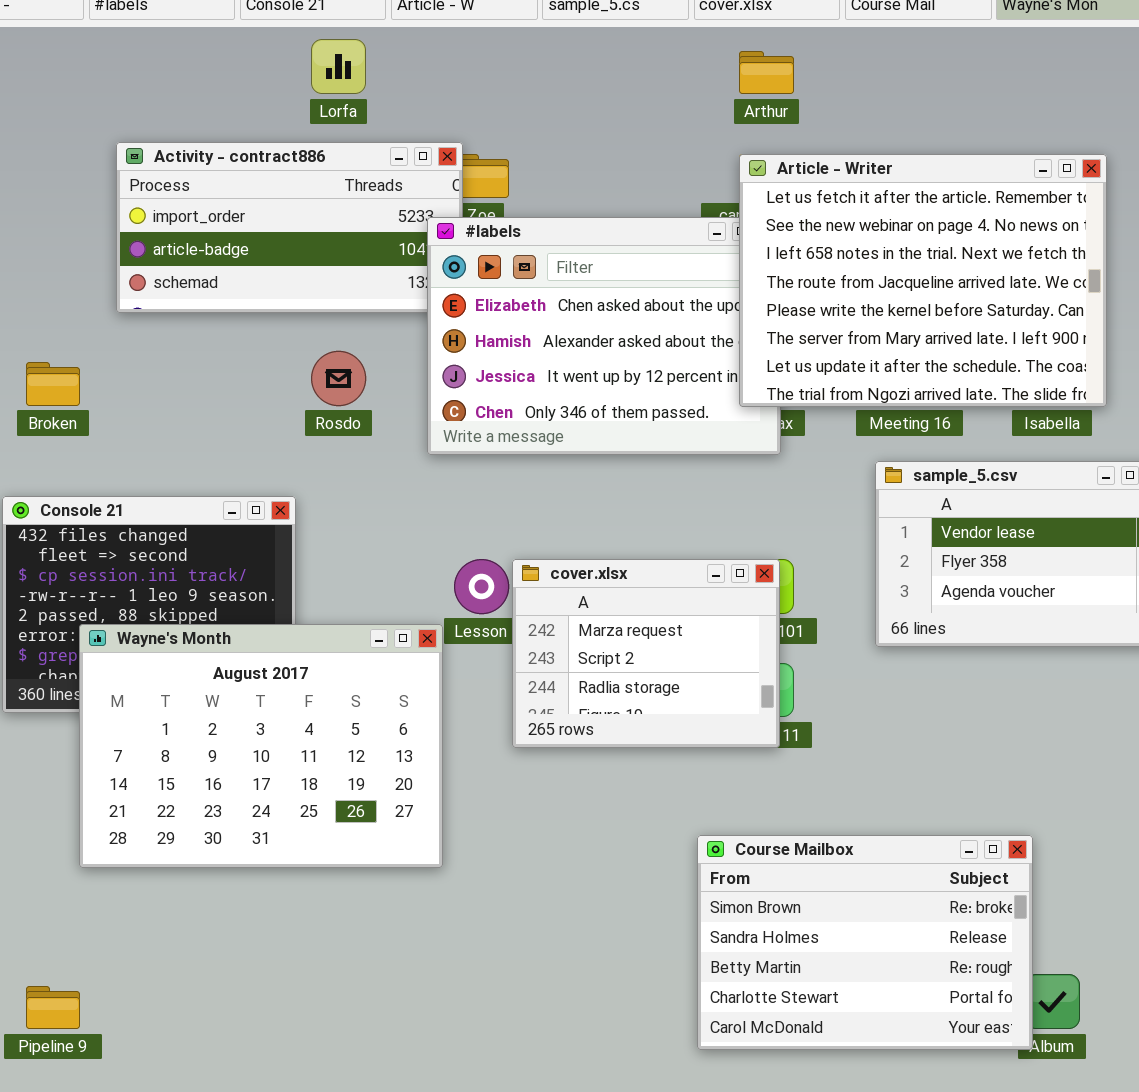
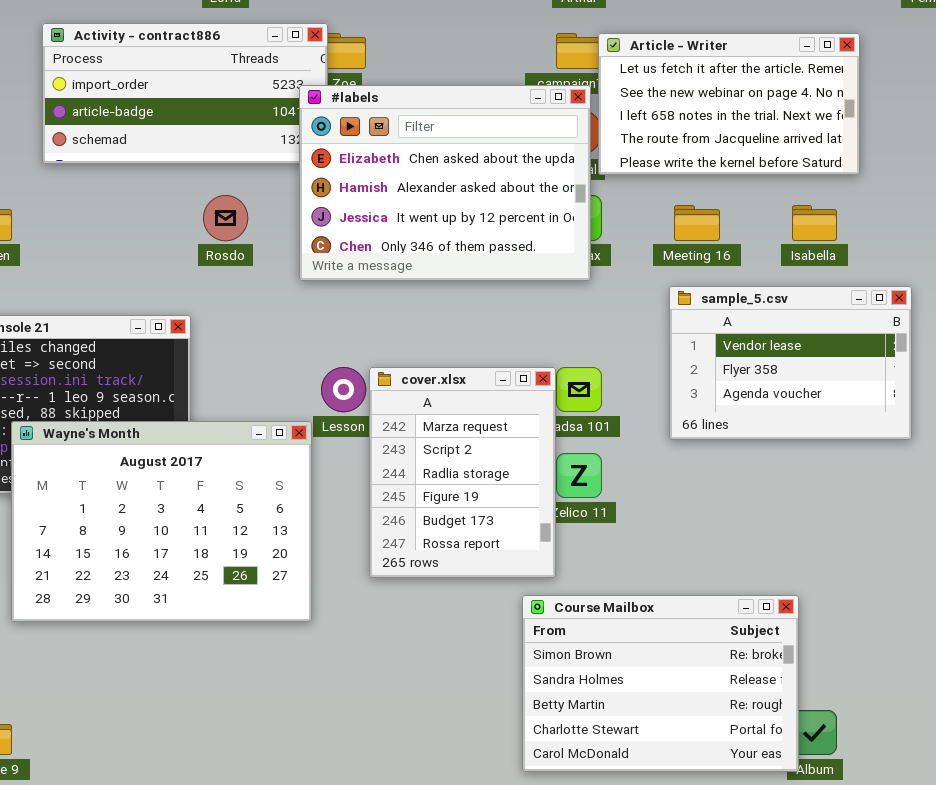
Article - Writer: [739,154,1107,407] -> [598,33,860,175], resized
cover.xlsx: [512,559,780,748] -> [369,367,556,578], resized

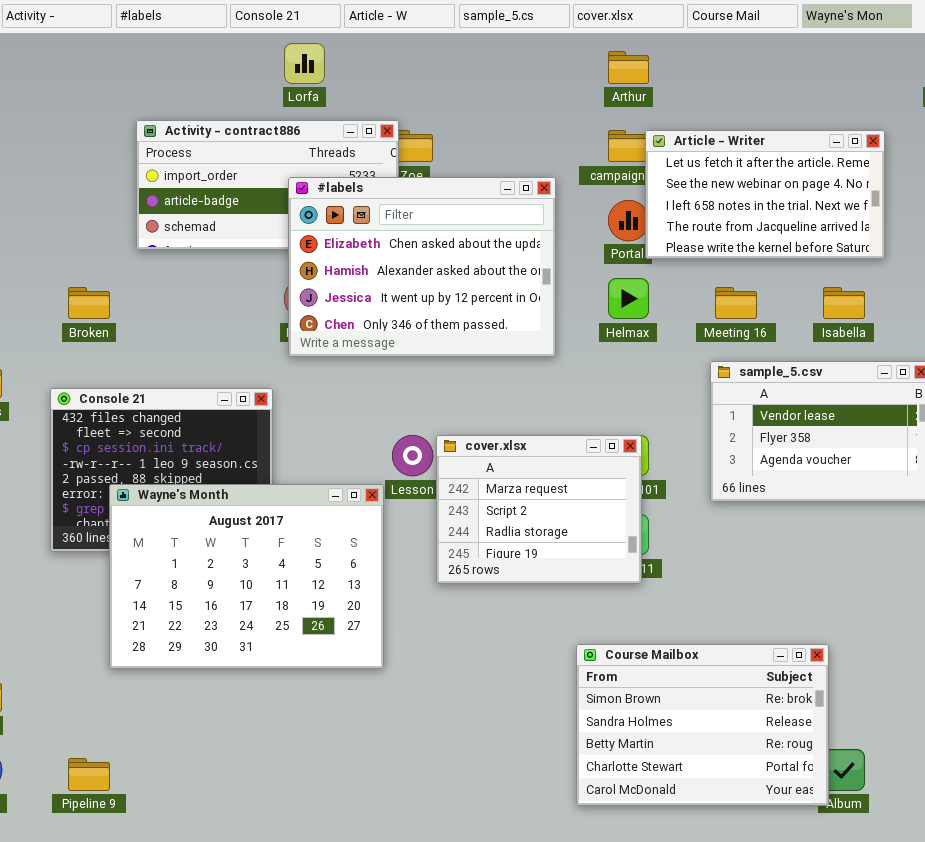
#labels: [299,85,591,281] -> [288,177,556,357], moved
cover.xlsx: [369,367,556,578] -> [436,435,642,584], resized

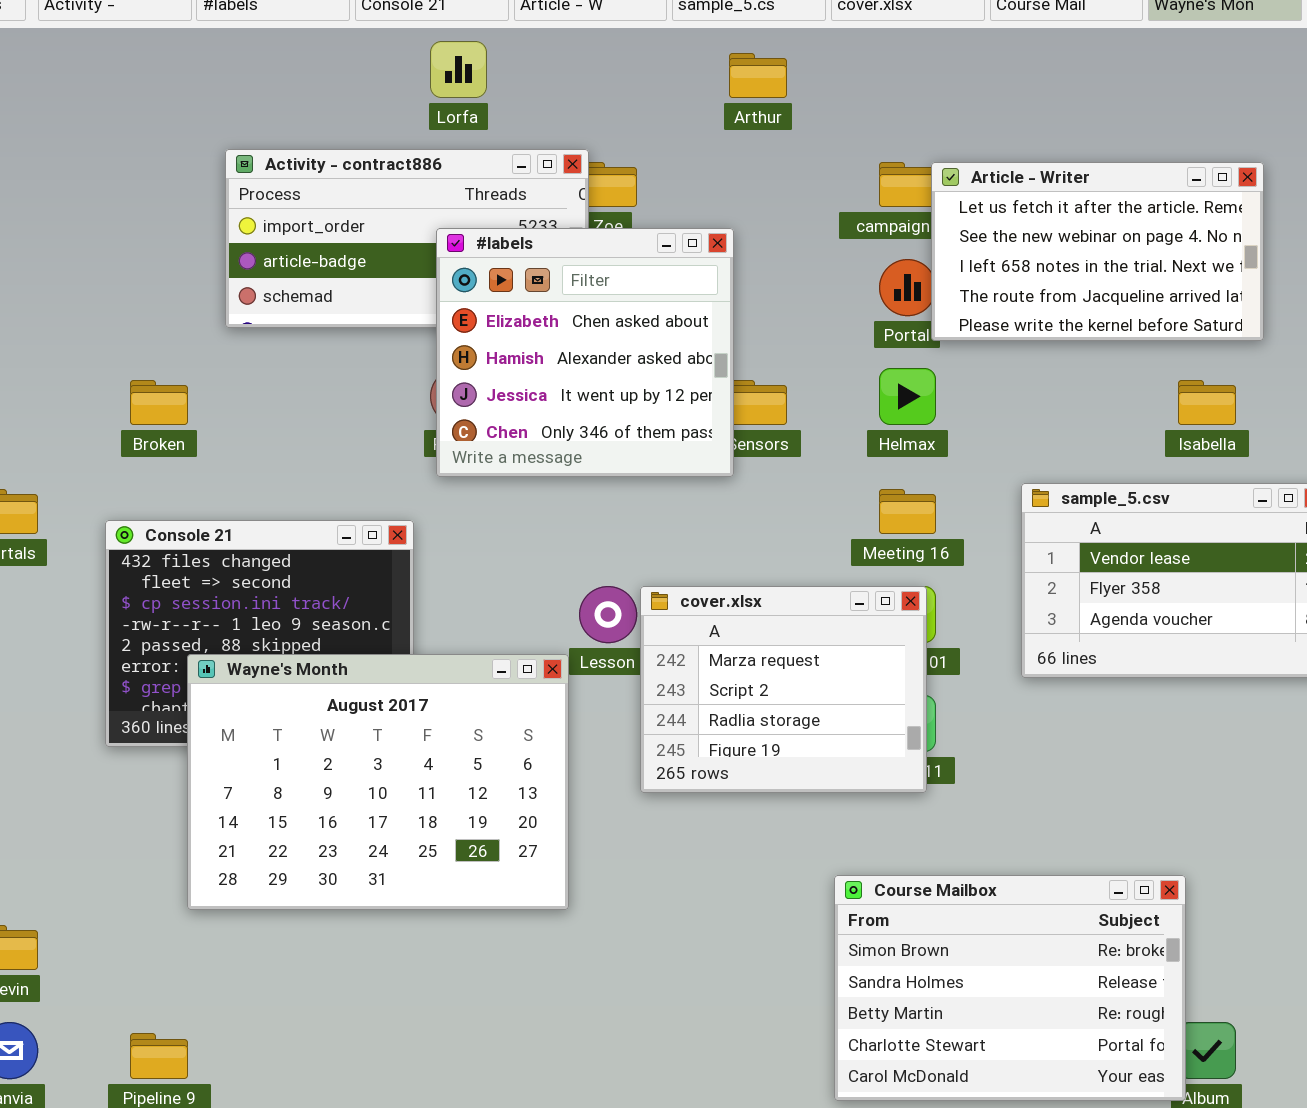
Arthur: [608,51,649,84] -> [729,53,787,98], moved
#labels: [288,177,556,357] -> [436,228,734,477], resized
Meeting 16: [715,287,757,319] -> [879,489,936,534], moved

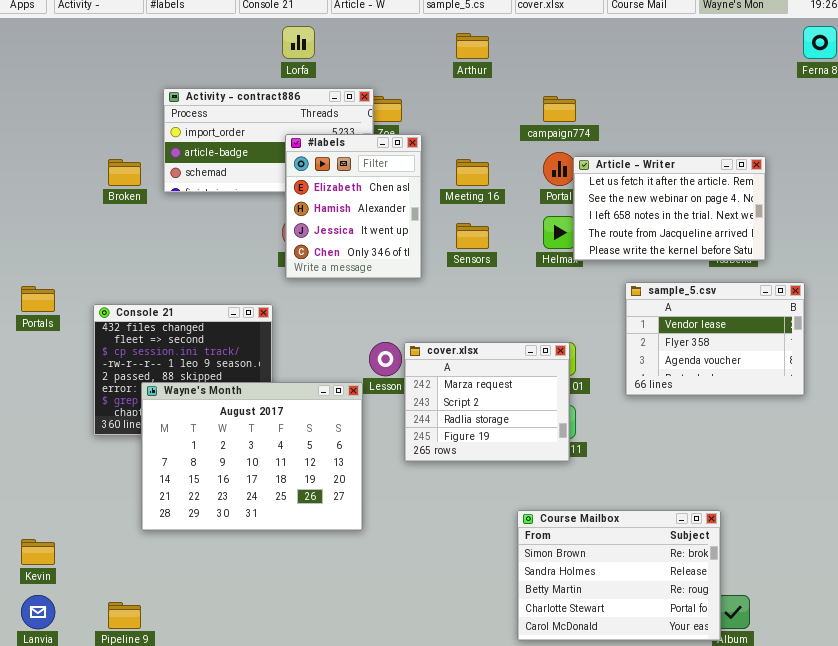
Article - Writer: [931,162,1264,341] -> [573,156,766,261], moved
#labels: [436,228,734,477] -> [285,134,422,279], resized
Broken: [130,380,188,425] -> [108,159,141,186], moved
Meeting 16: [879,489,936,534] -> [456,159,489,186], moved

